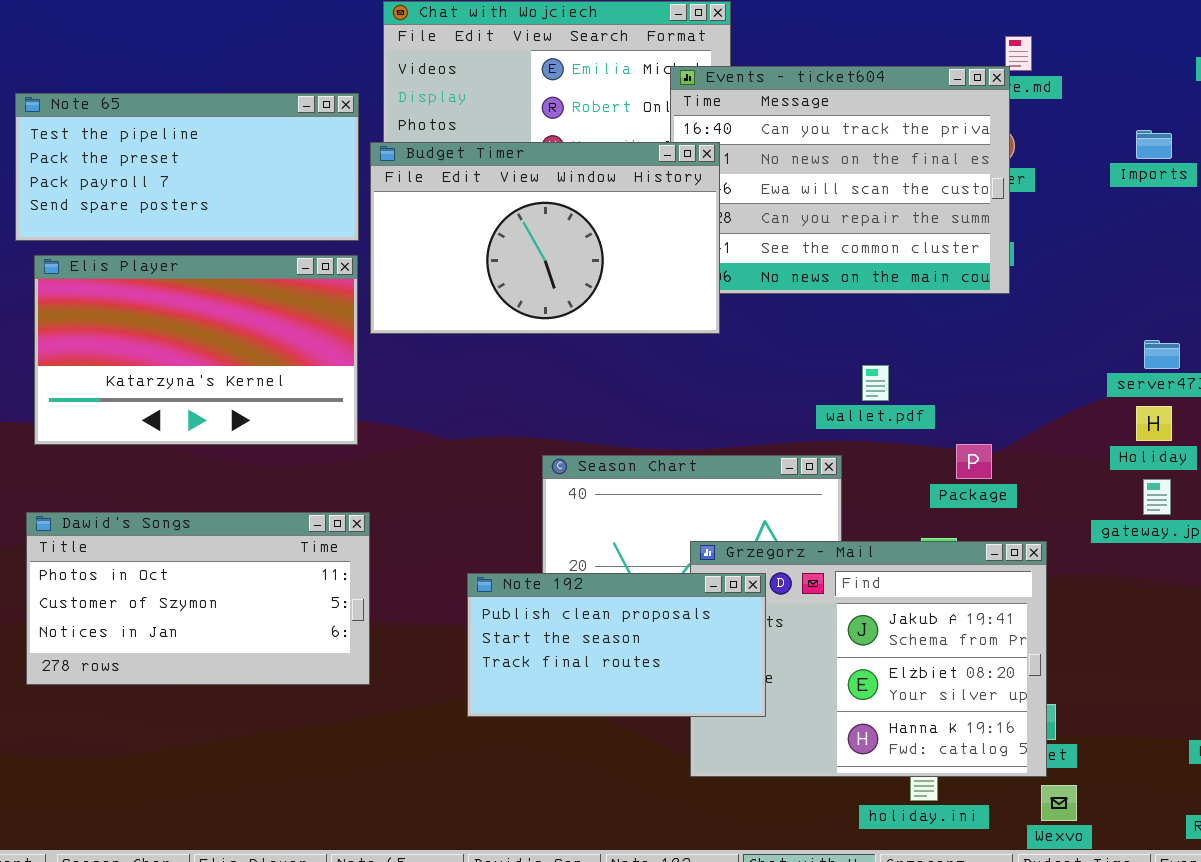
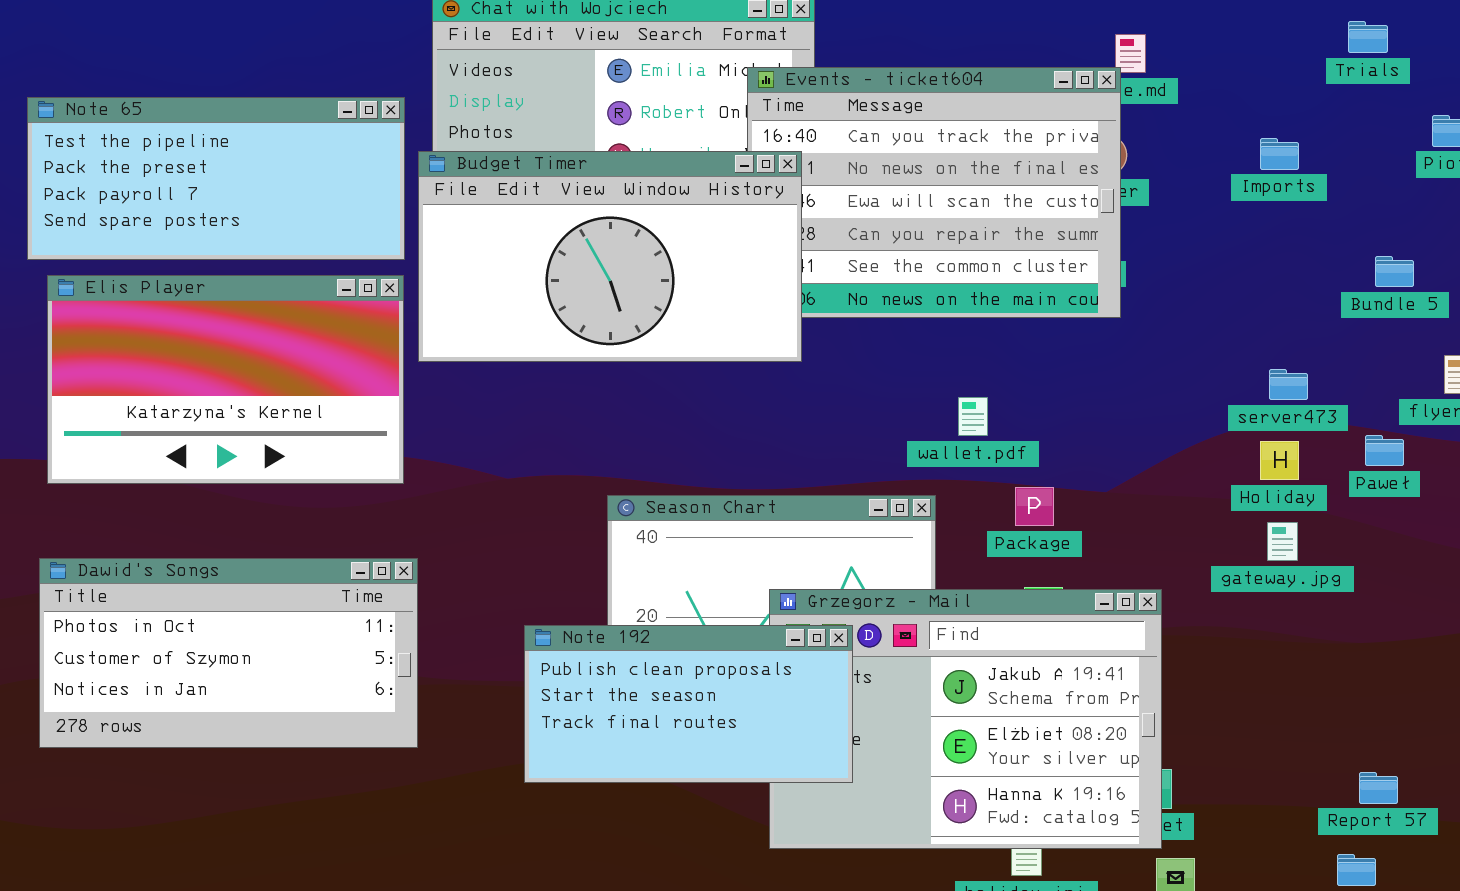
Package: [956,444,992,479] -> [1015,487,1054,526], moved

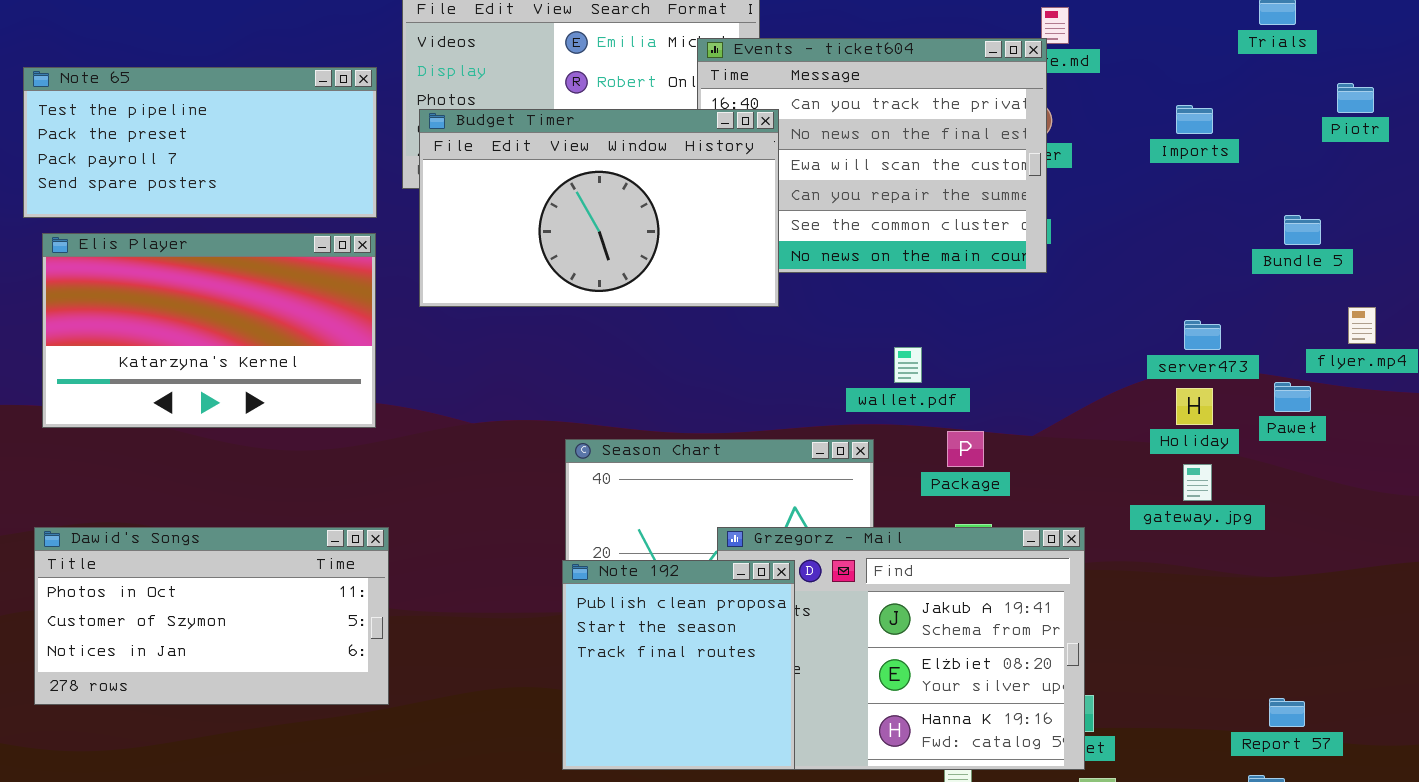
Budget Timer: [418,151,802,362] -> [419,109,779,307], moved
Dawid's Songs: [39,558,418,748] -> [34,527,389,705], moved
Note 192: [524,625,853,783] -> [562,560,795,770], resized

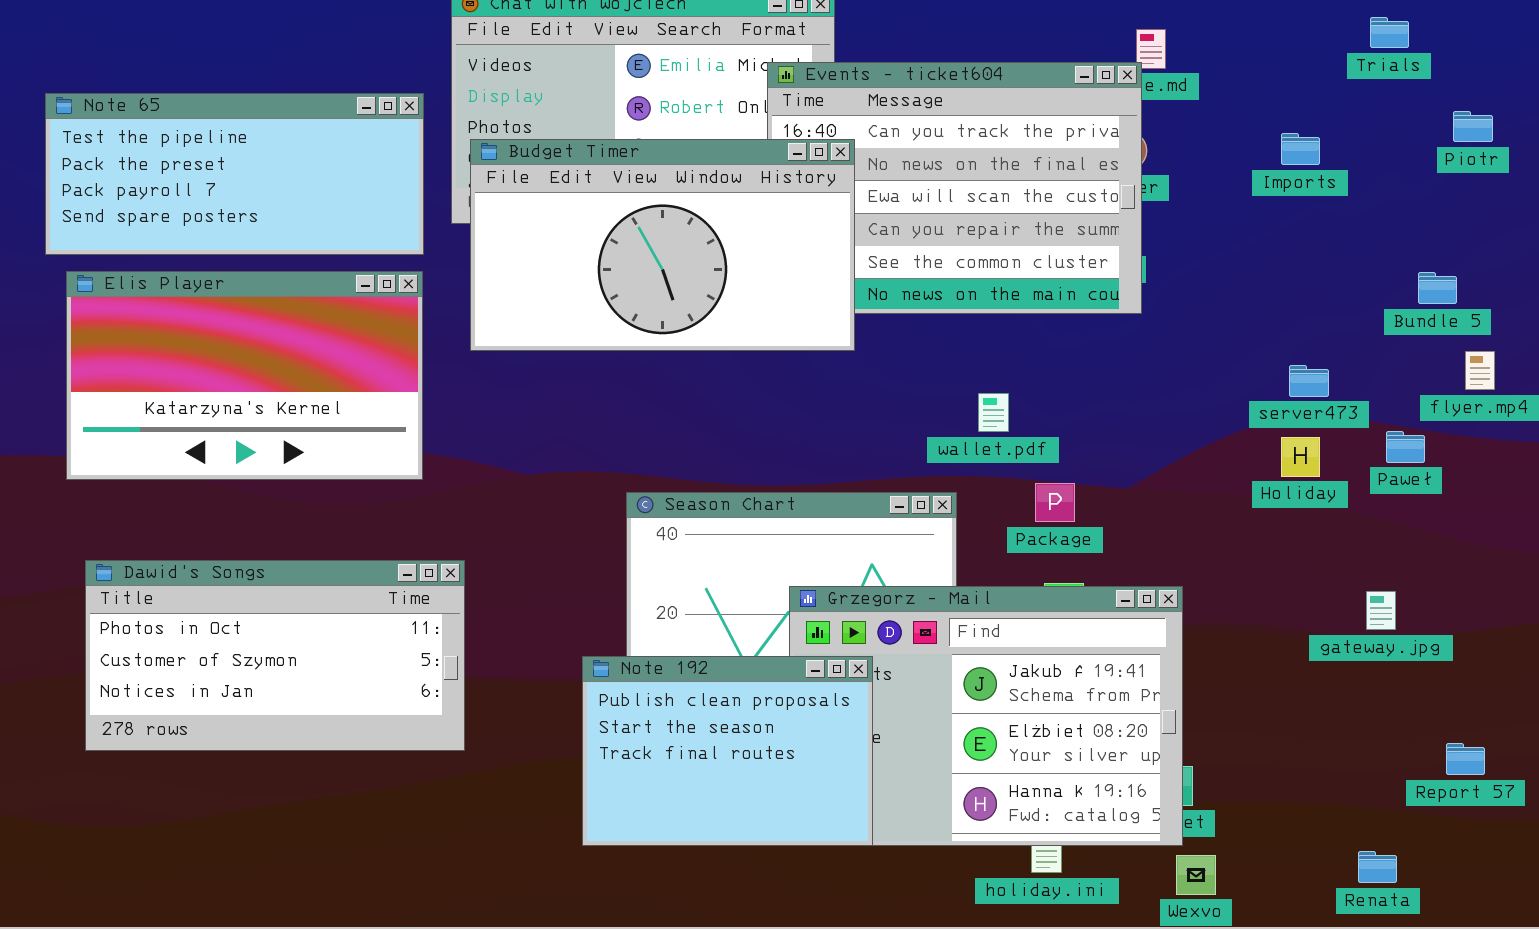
Bundle 5: [1284,215,1321,245] -> [1418,272,1457,304], moved
gateway.jpg: [1183,464,1212,501] -> [1366,591,1396,630], moved
Dawid's Songs: [34,527,389,705] -> [85,560,465,751], moved
Note 192: [562,560,795,770] -> [582,656,873,846], resized
Report 57: [1269,698,1305,727] -> [1446,743,1485,775], moved

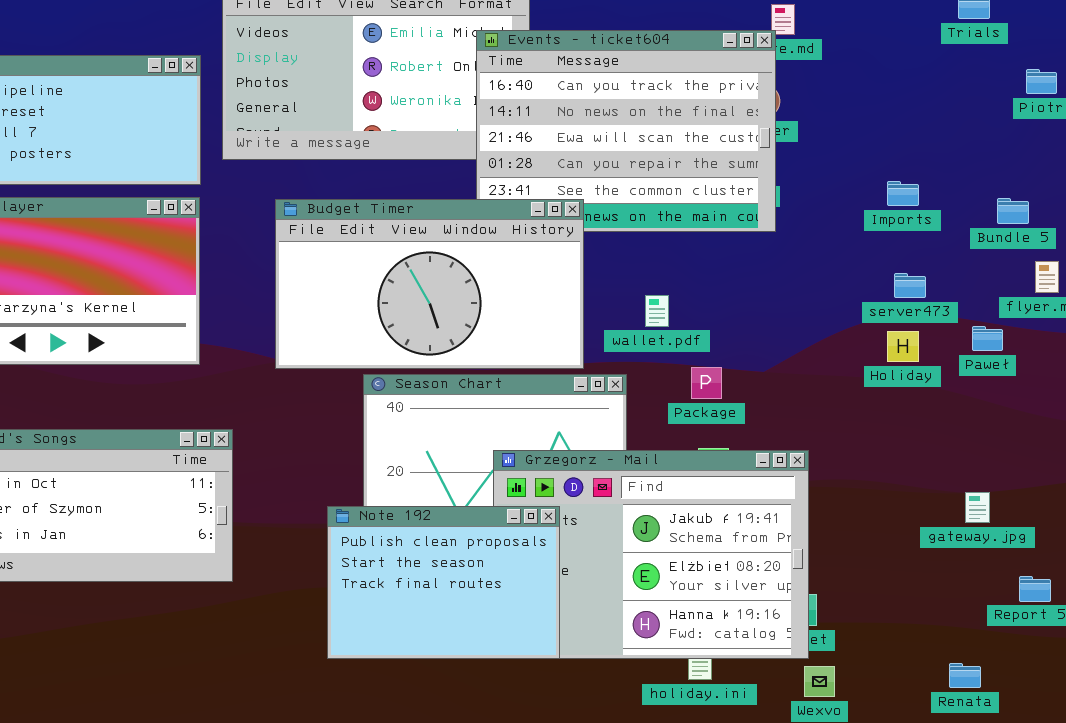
Imports: [1281,133,1320,165] -> [887,181,919,206], moved
Budget Timer: [470,139,855,351] -> [275,199,584,369], moved
gateway.jpg: [1366,591,1396,630] -> [965,492,990,523], moved

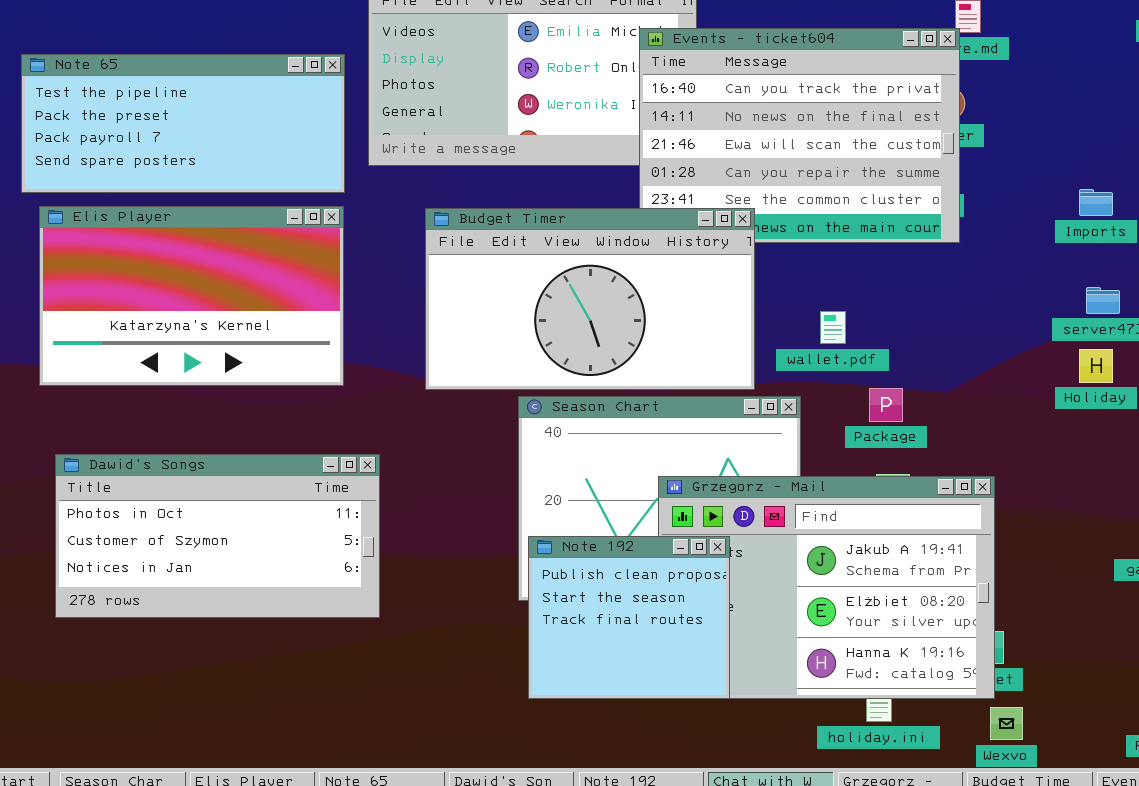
Note 192: [327,506,560,659] -> [528,536,730,699], resized

